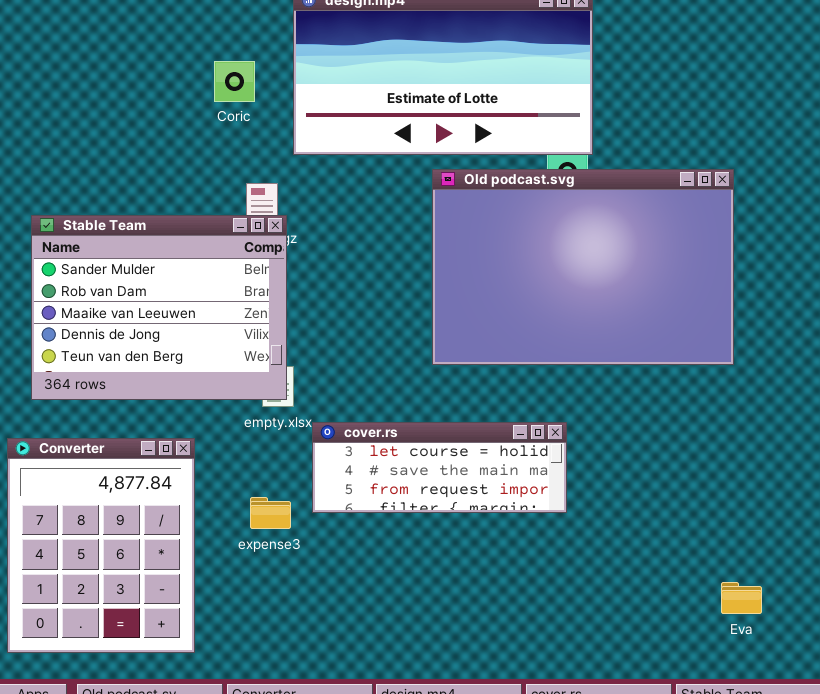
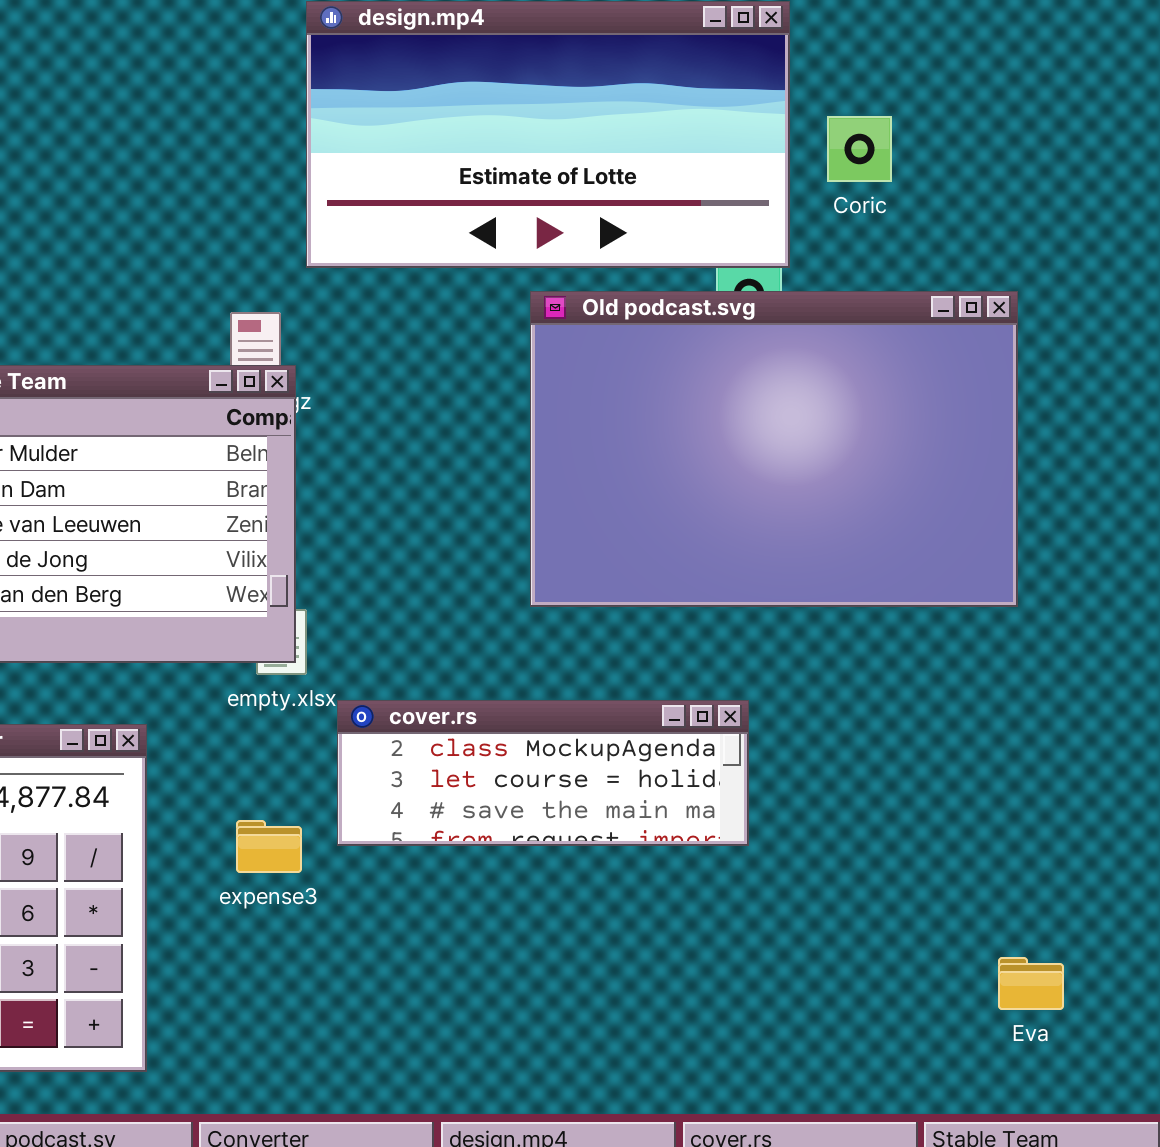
Coric: [214,61,255,102] -> [827,116,892,182], moved
cover.rs: [312,422,567,513] -> [337,700,749,846], scrolled up 1 row

